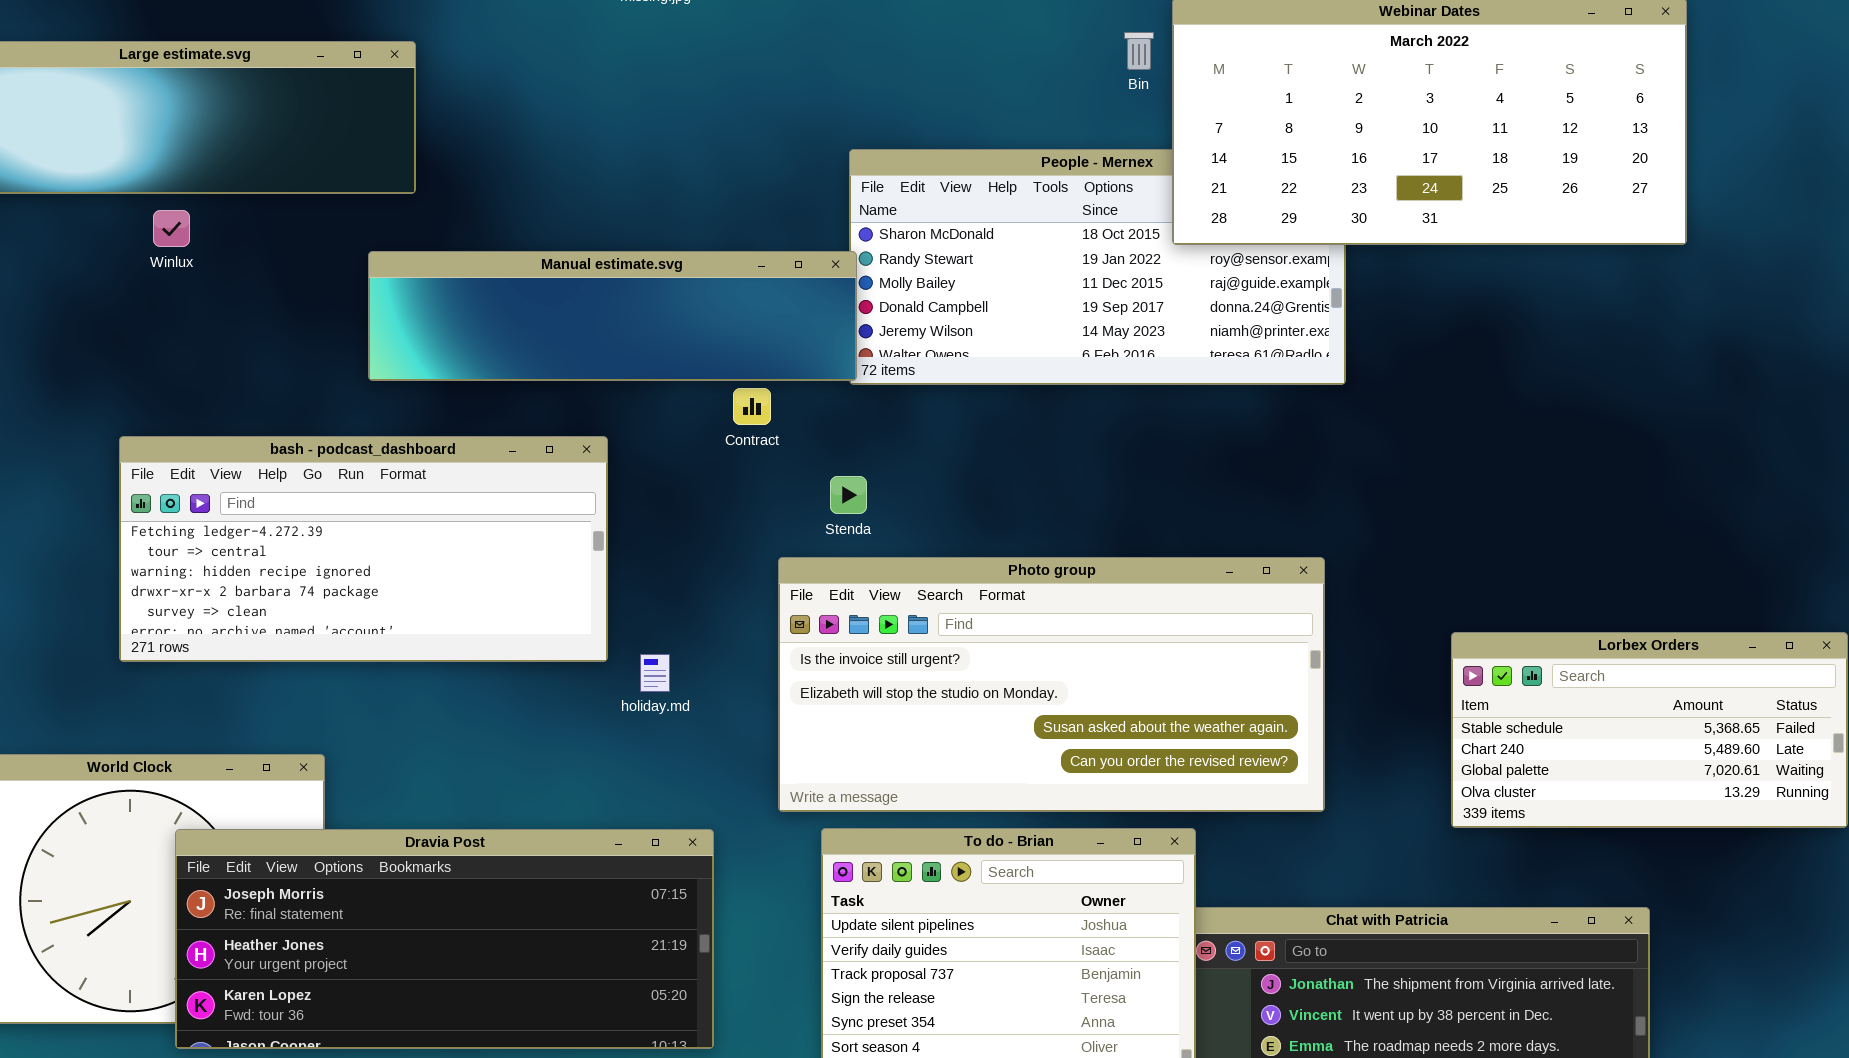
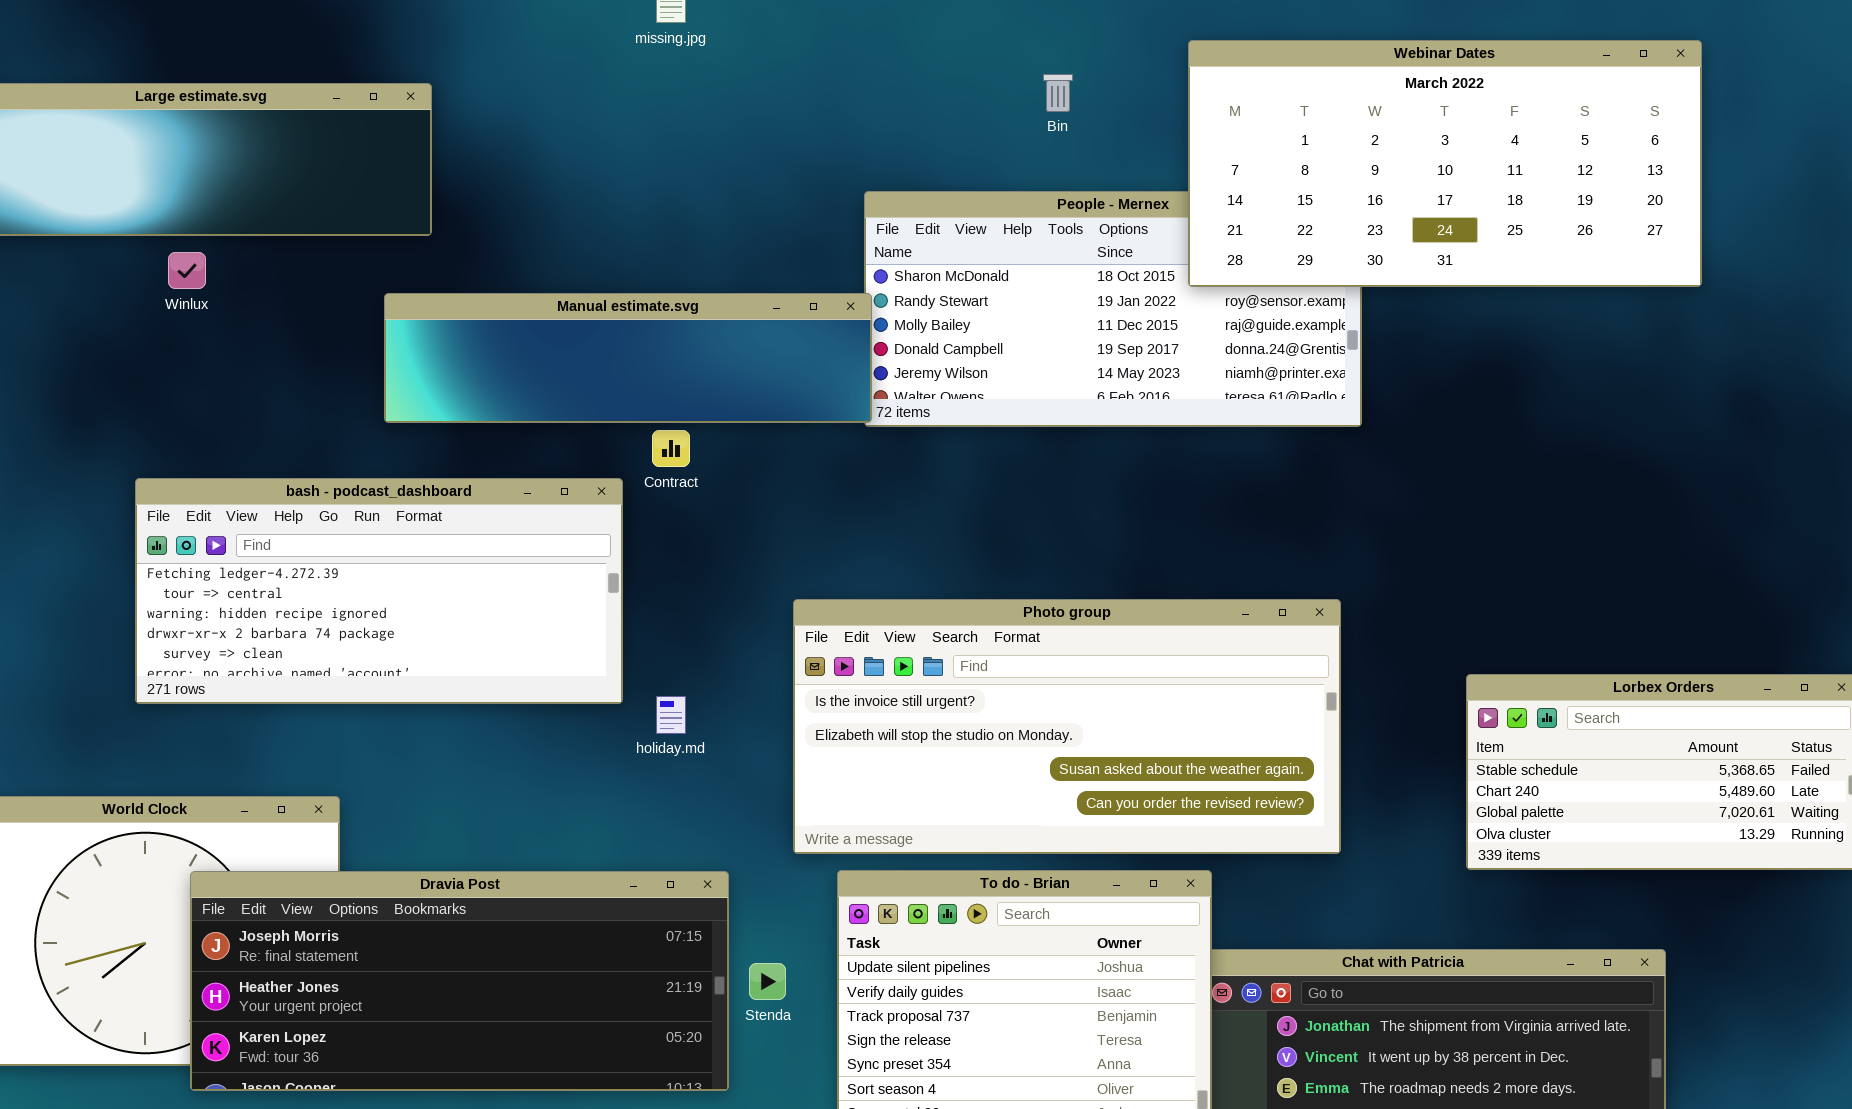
Bin: [1124,32,1154,70] -> [1043,74,1073,112], moved
Contract: [733,388,771,425] -> [652,430,690,467], moved
Stenda: [830,476,867,514] -> [749,963,786,1000], moved

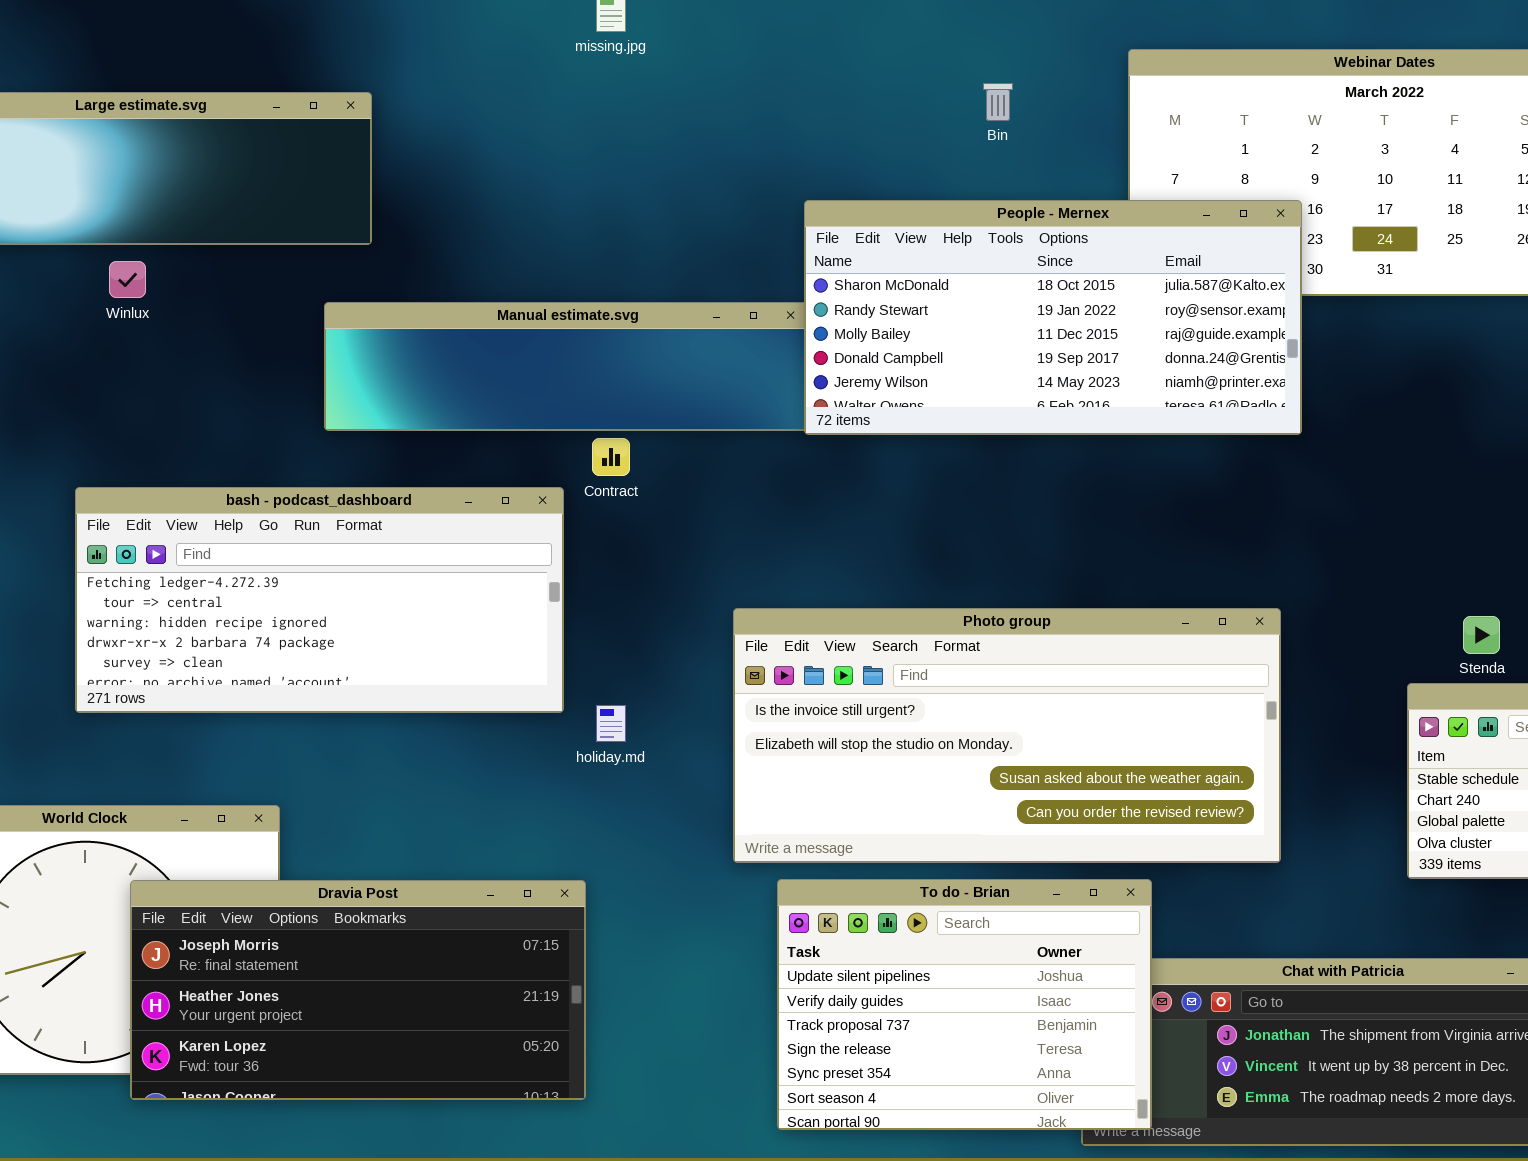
People - Mernex: [864,191,1362,427] -> [804,200,1302,435], raised
Dravia Post: [190,871,729,1091] -> [130,880,586,1100], resized
Stenda: [749,963,786,1000] -> [1463,616,1500,654], moved

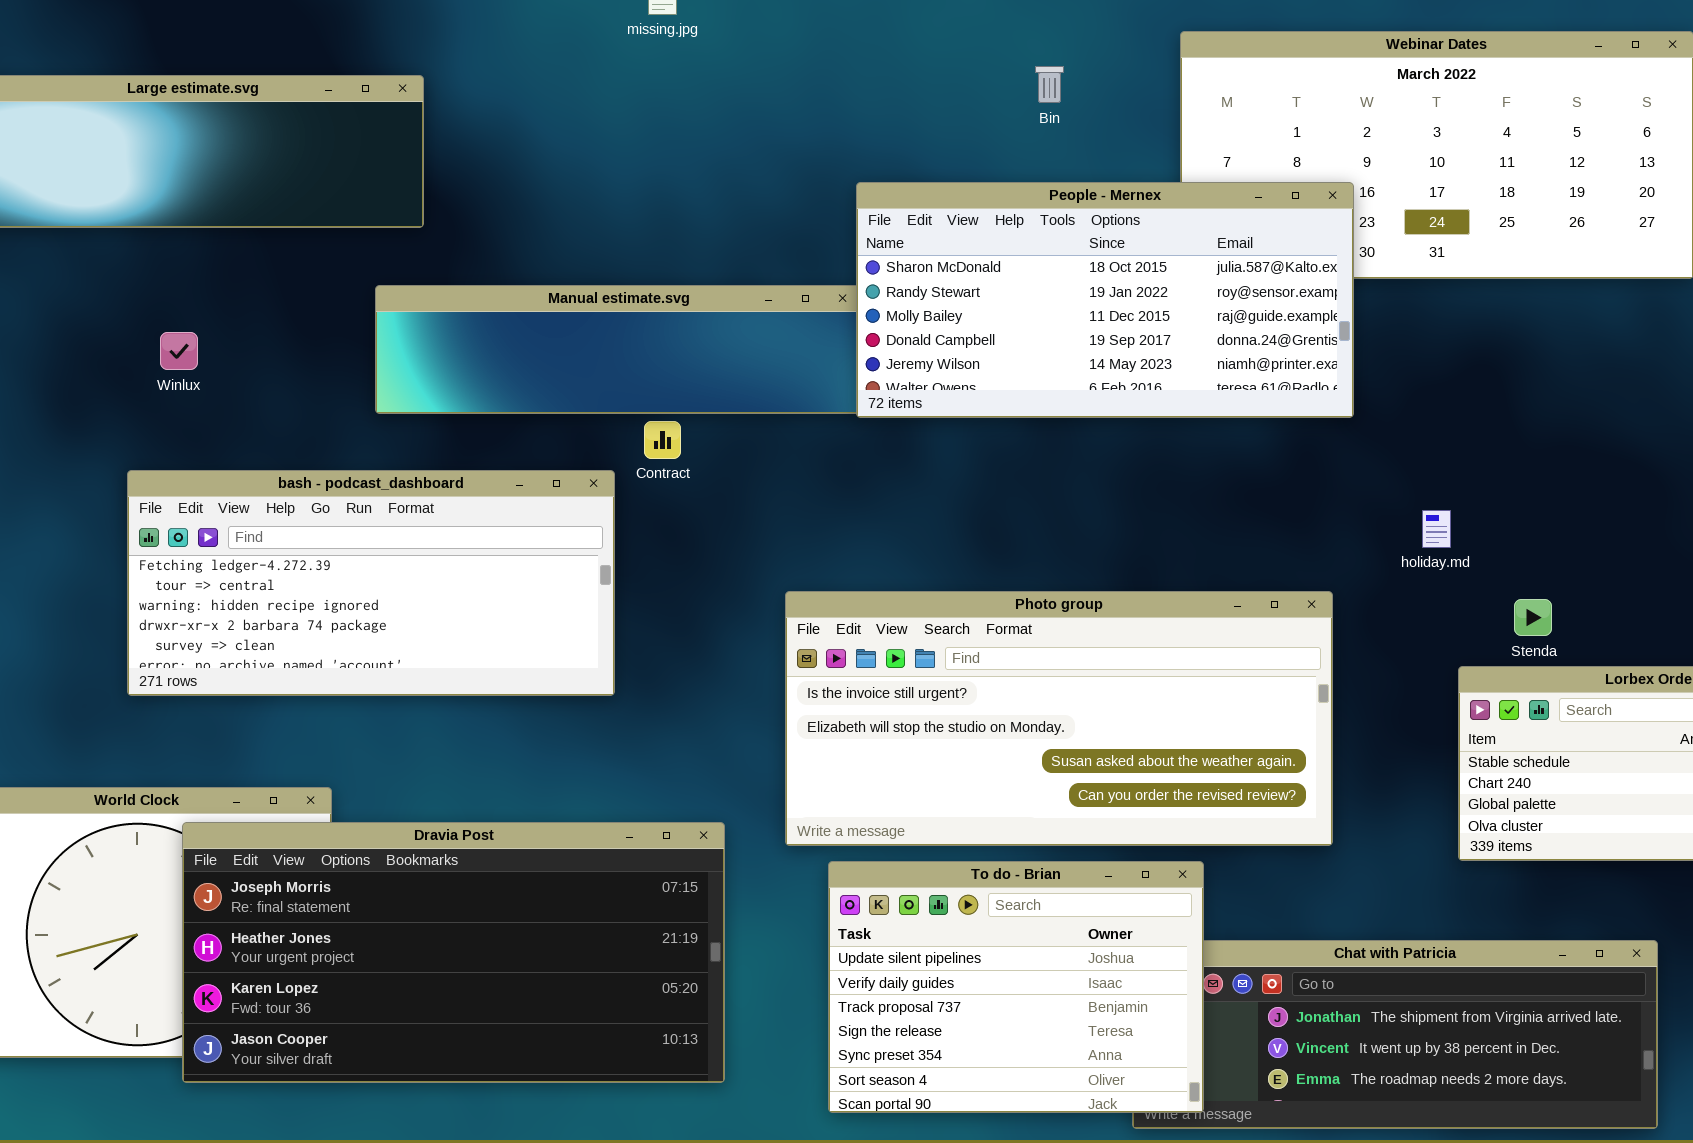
Winlux: [109,261,146,298] -> [160,332,198,370], moved
holiday.md: [596,705,626,742] -> [1422,510,1451,548], moved
Dravia Post: [130,880,586,1100] -> [182,822,725,1083], resized

